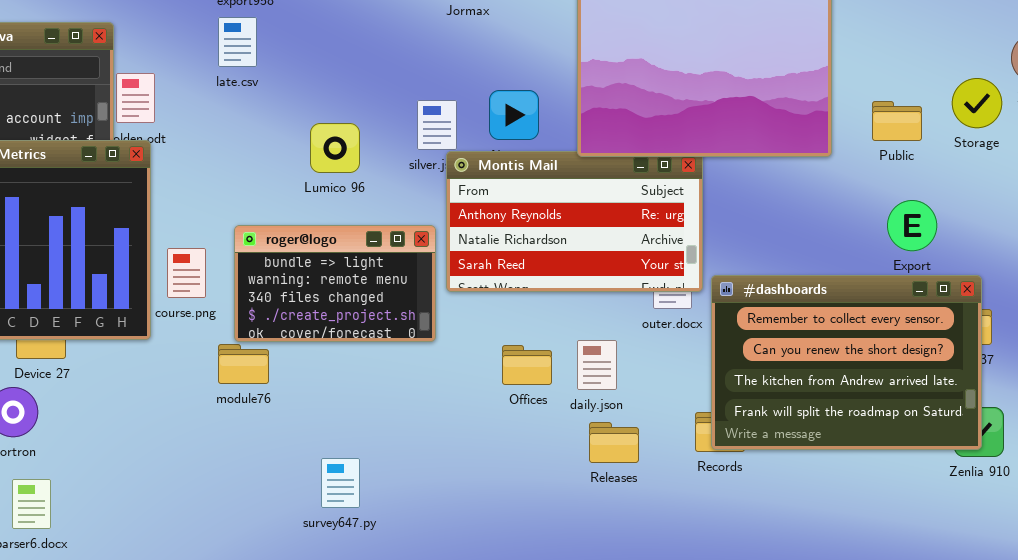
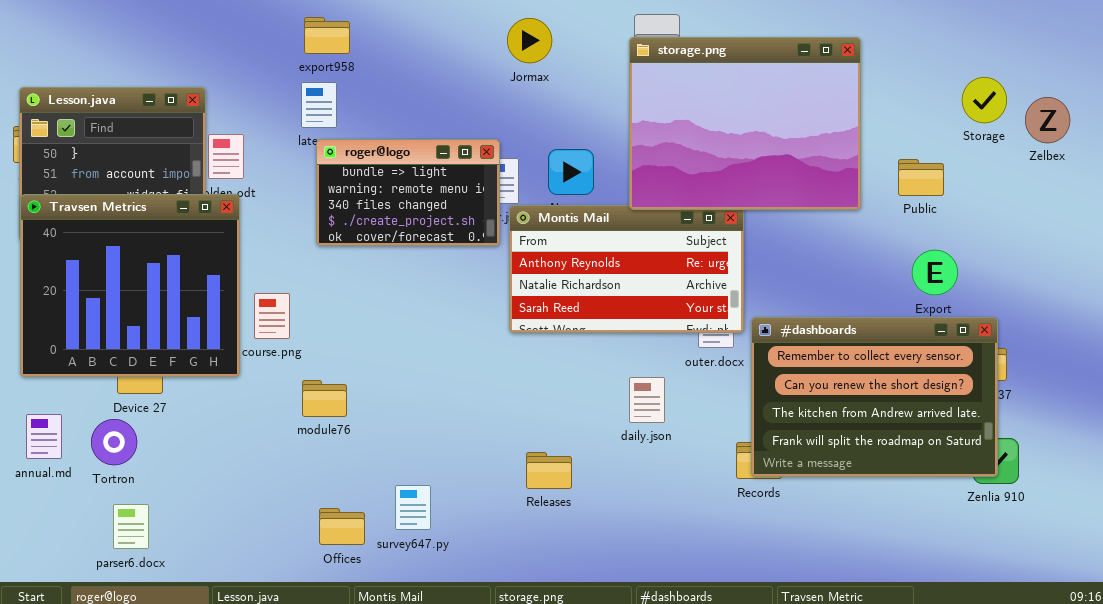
Storage: [952,78,1002,128] -> [962,77,1007,123], moved
roger@logo: [234,225,436,342] -> [316,139,500,246], moved
Offices: [502,345,552,385] -> [319,508,365,545], moved
Releases: [589,422,639,463] -> [526,452,572,489], moved

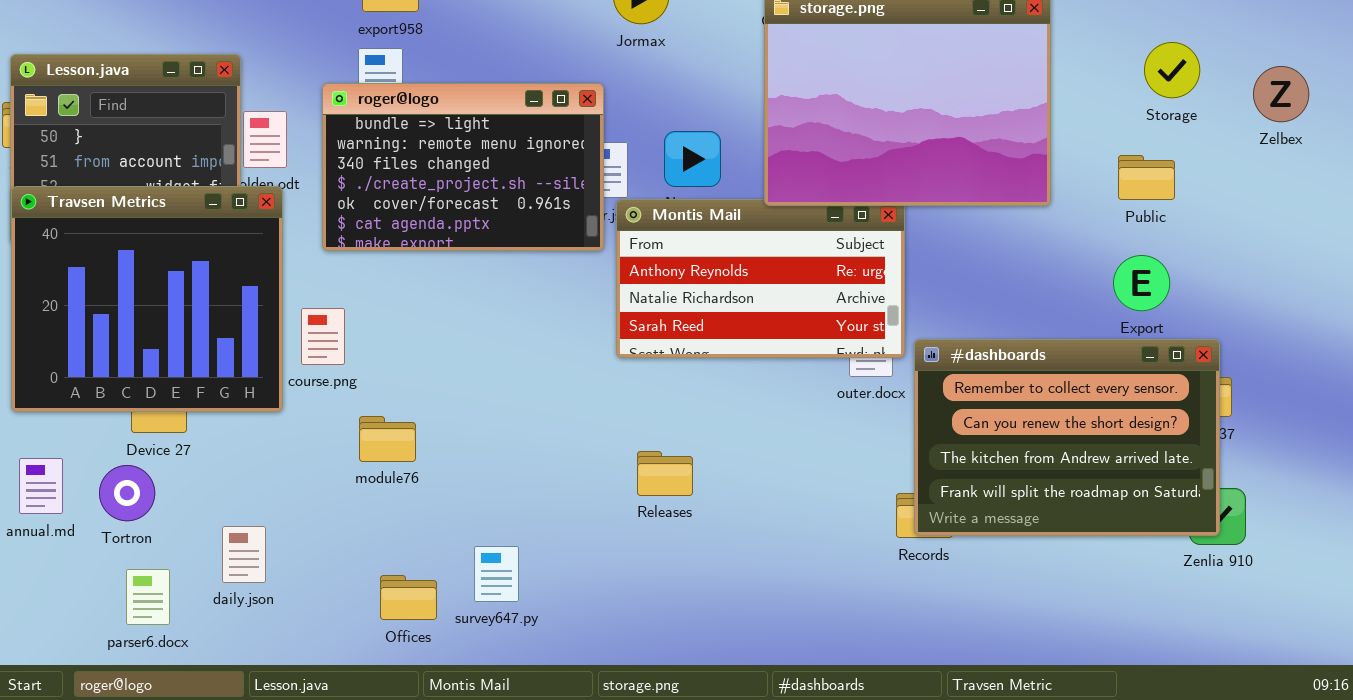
Storage: [962,77,1007,123] -> [1144,42,1200,98], moved
roger@logo: [316,139,500,246] -> [322,83,604,251], resized
Public: [898,159,944,196] -> [1118,155,1175,200], moved
daily.json: [629,377,665,423] -> [222,526,266,583], moved
Releases: [526,452,572,489] -> [637,451,693,496], moved

